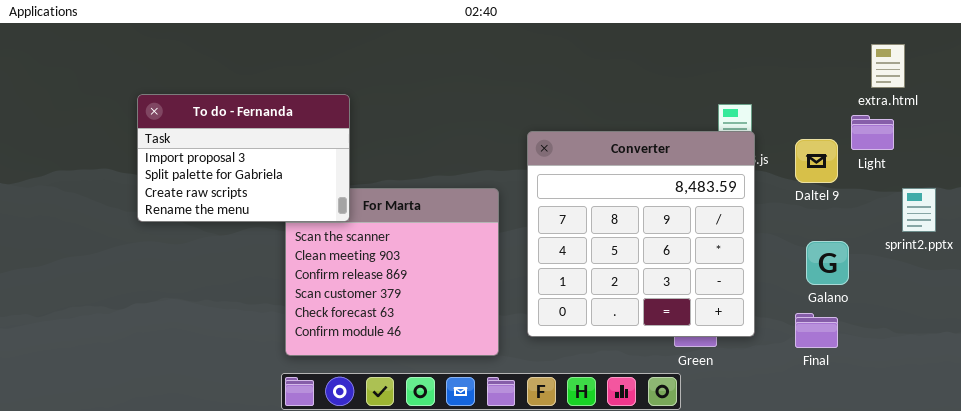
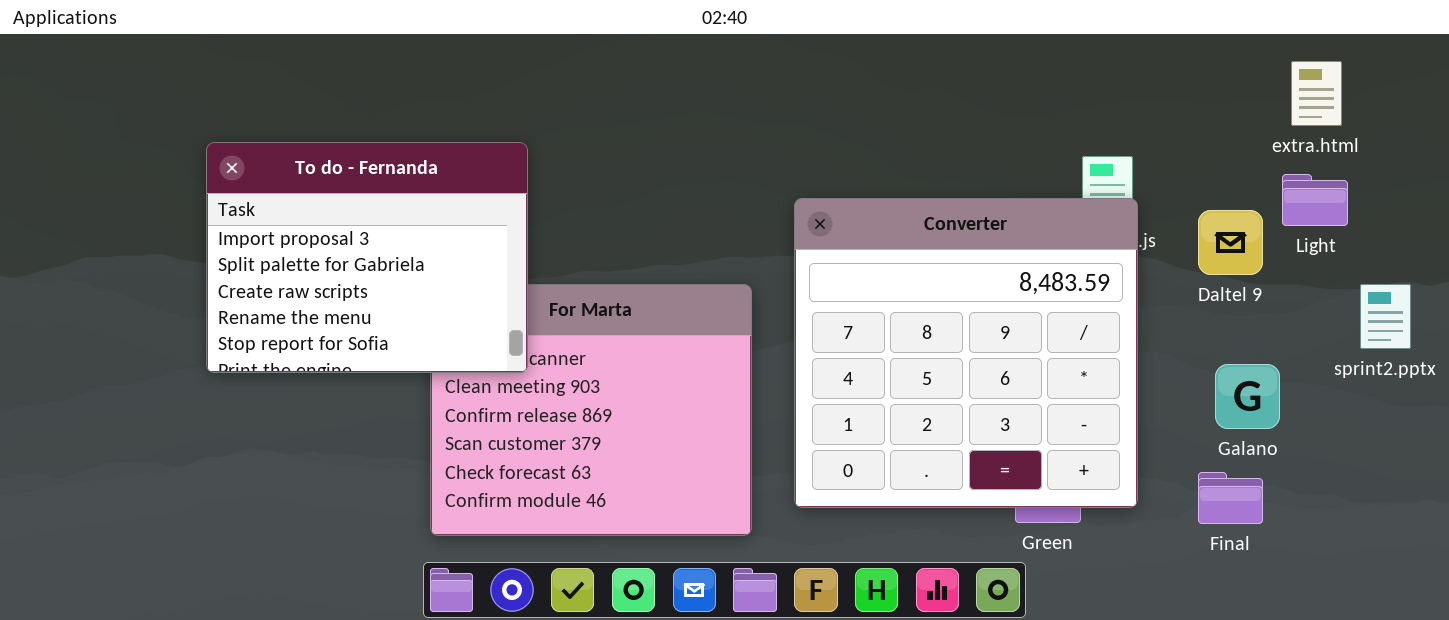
extra.html: [871,44,905,88] -> [1291,61,1342,126], moved
To do - Fernanda: [137,94,350,222] -> [206,142,528,373], resized

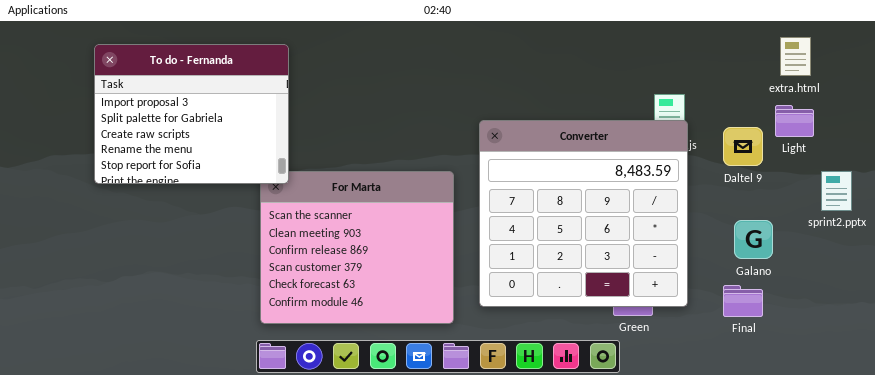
To do - Fernanda: [206,142,528,373] -> [94,44,289,184], moved

